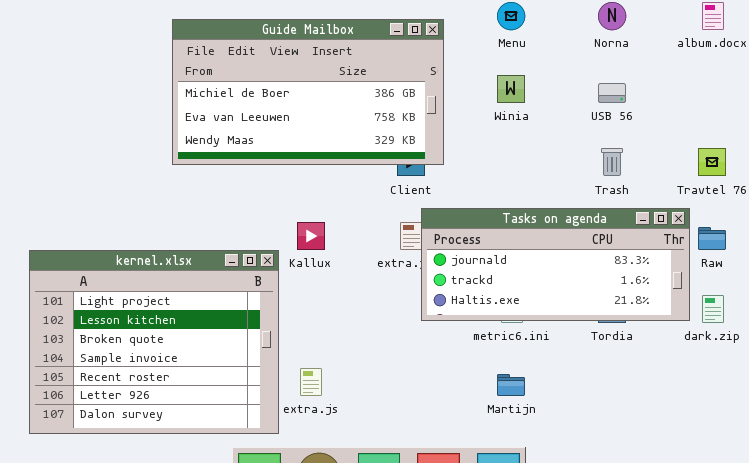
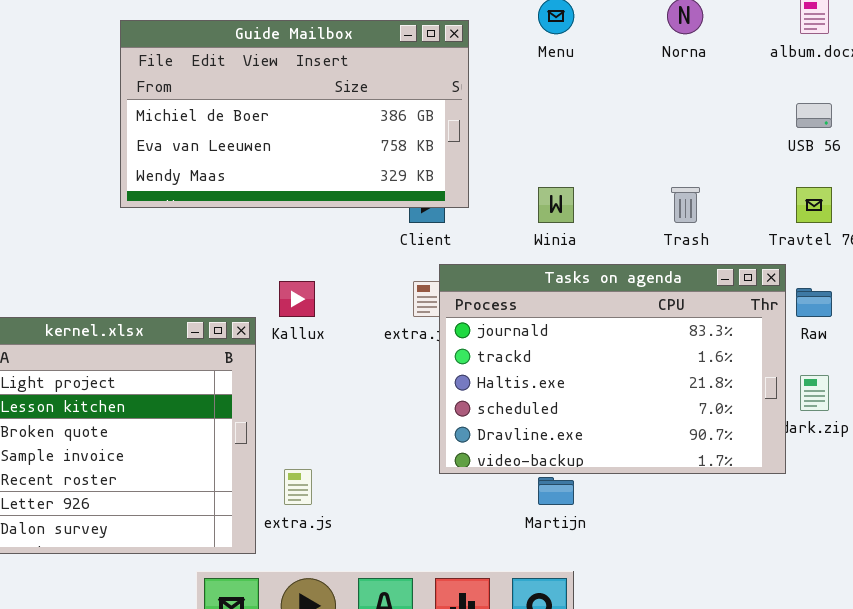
Winia: [497,75,525,103] -> [538,187,574,223], moved
USB 56: [598,83,626,103] -> [796,103,832,128], moved
Tasks on agenda: [421,208,690,321] -> [439,264,786,474], resized

